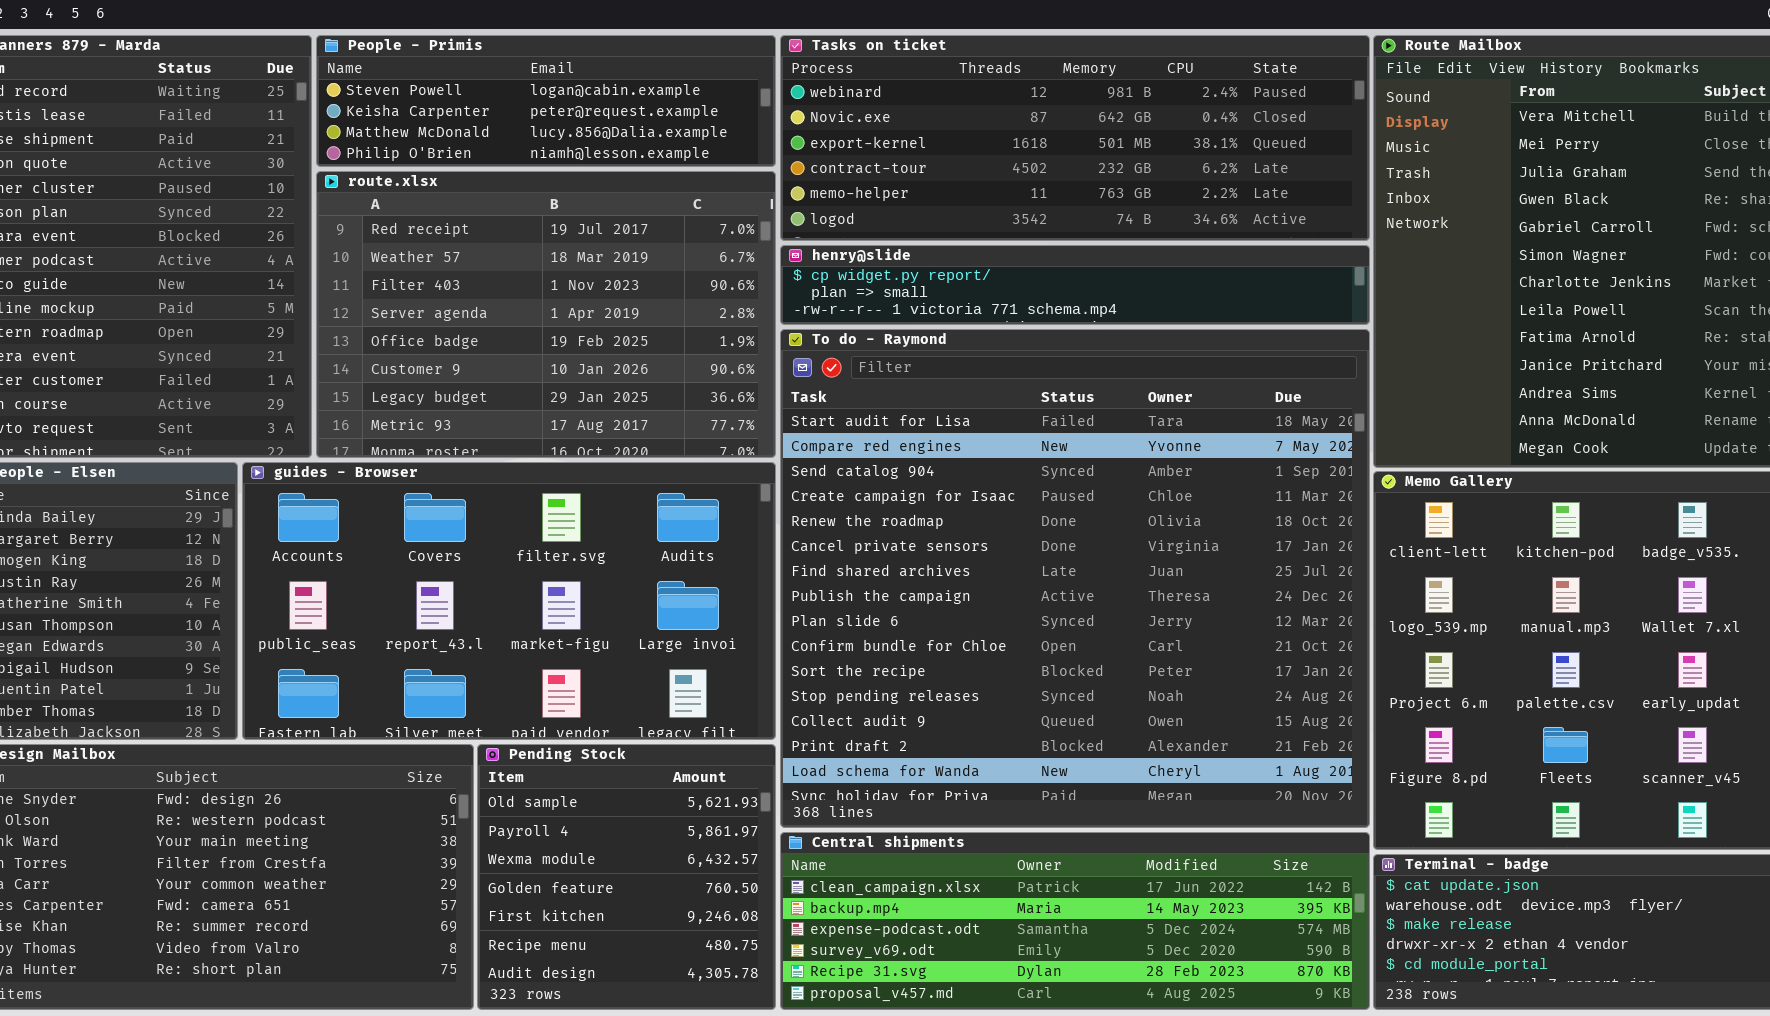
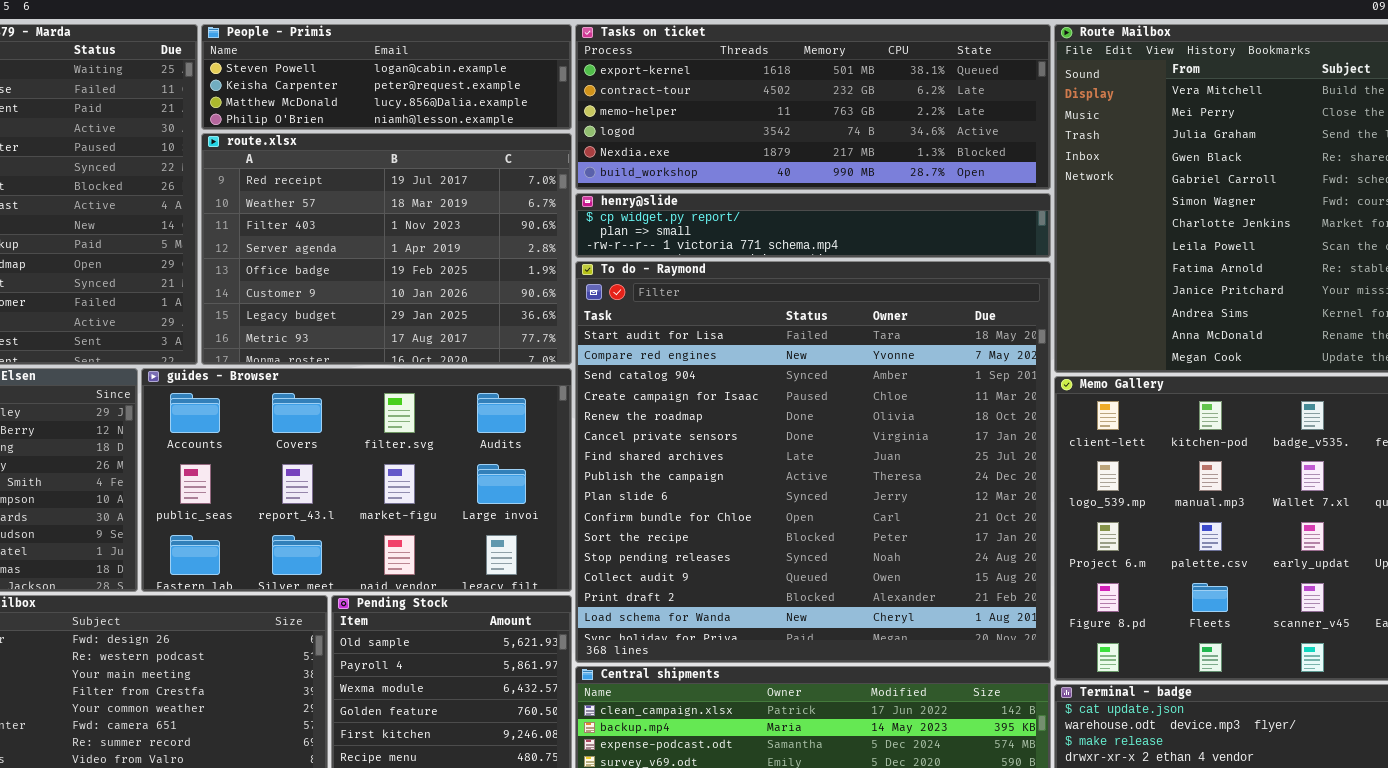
Tasks on ticket: [780,35,1370,241] -> [575,24,1051,190], scrolled down 2 rows

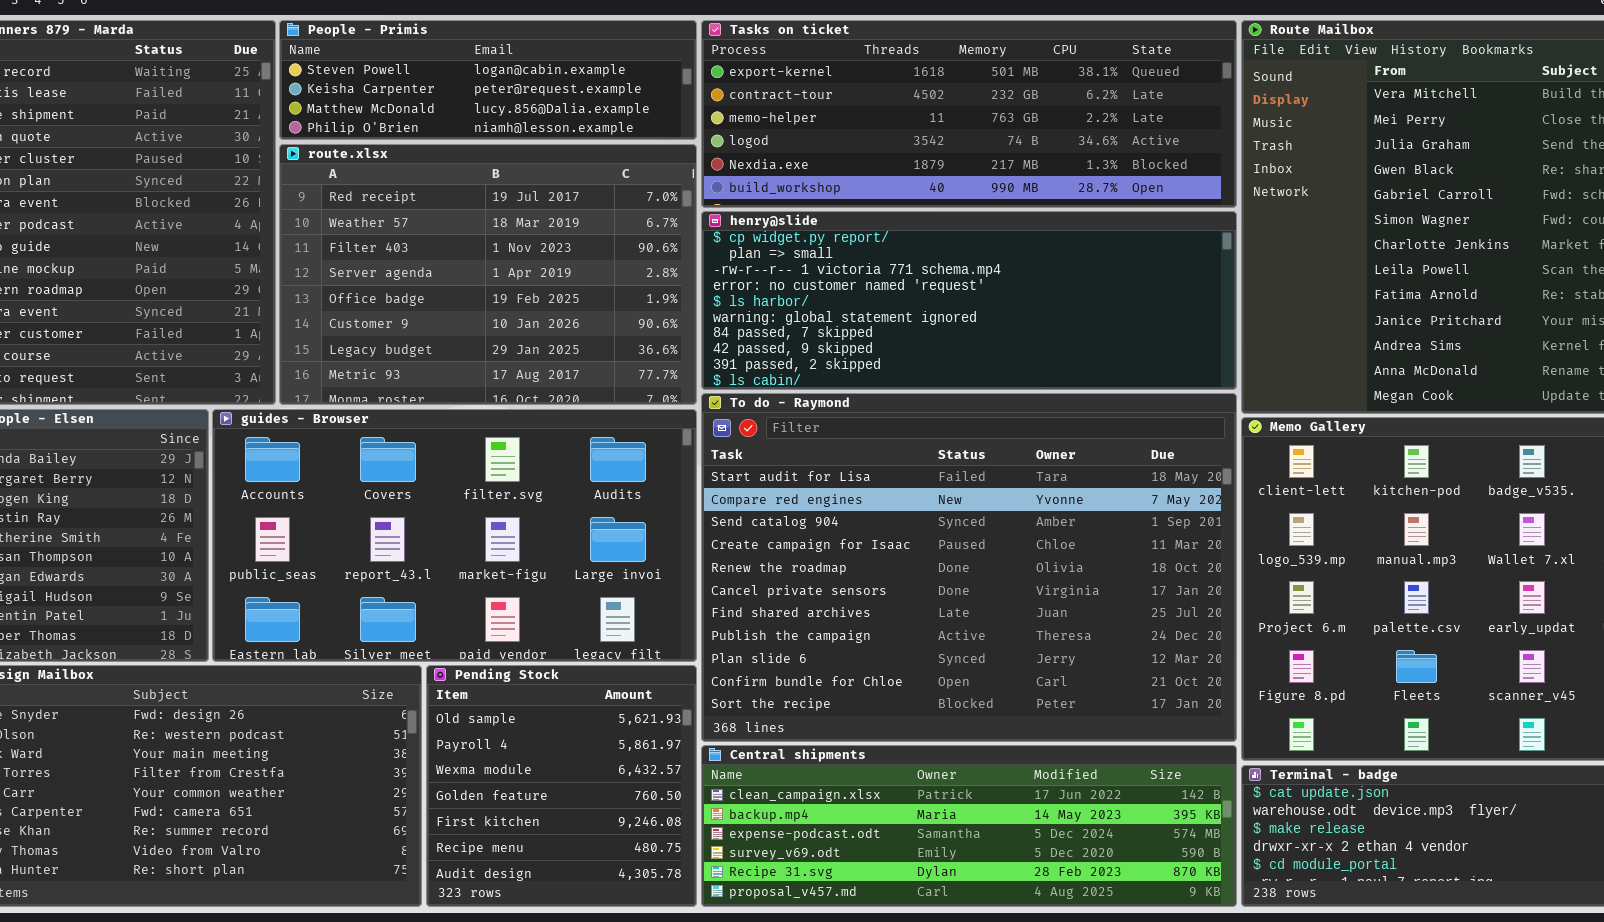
henry@slide: [575,193,1051,258] -> [701,211,1237,390], resized
To do - Raymond: [575,261,1051,663] -> [701,393,1237,742], resized

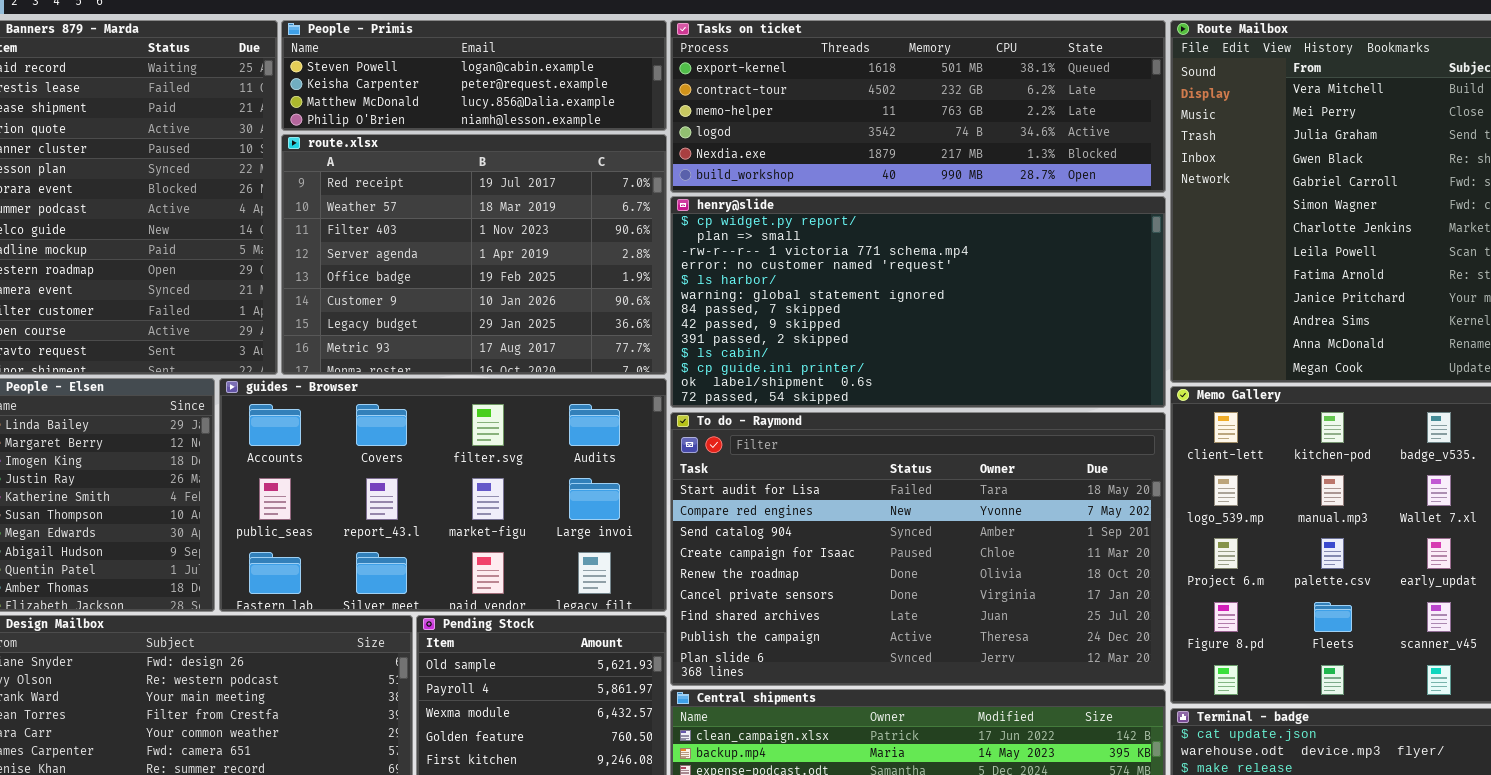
henry@slide: [701,211,1237,390] -> [670,196,1166,408], resized
To do - Raymond: [701,393,1237,742] -> [670,412,1166,686], resized

